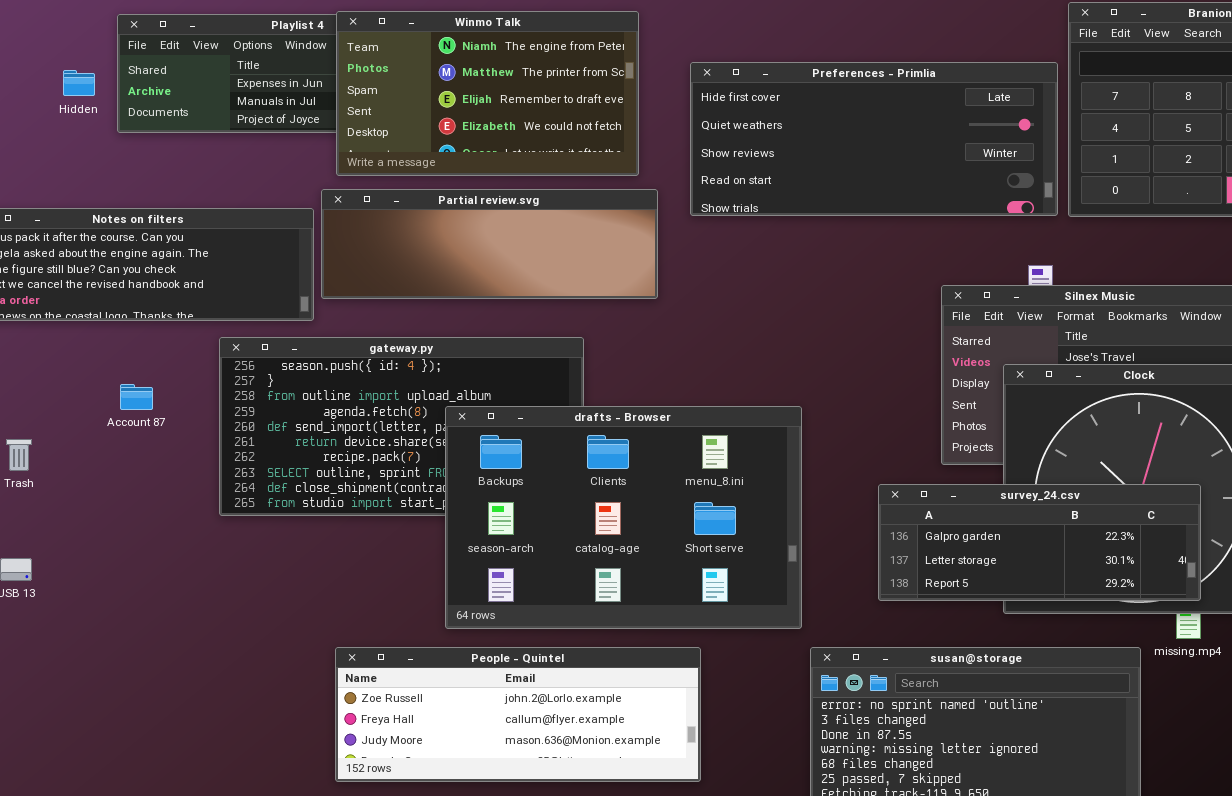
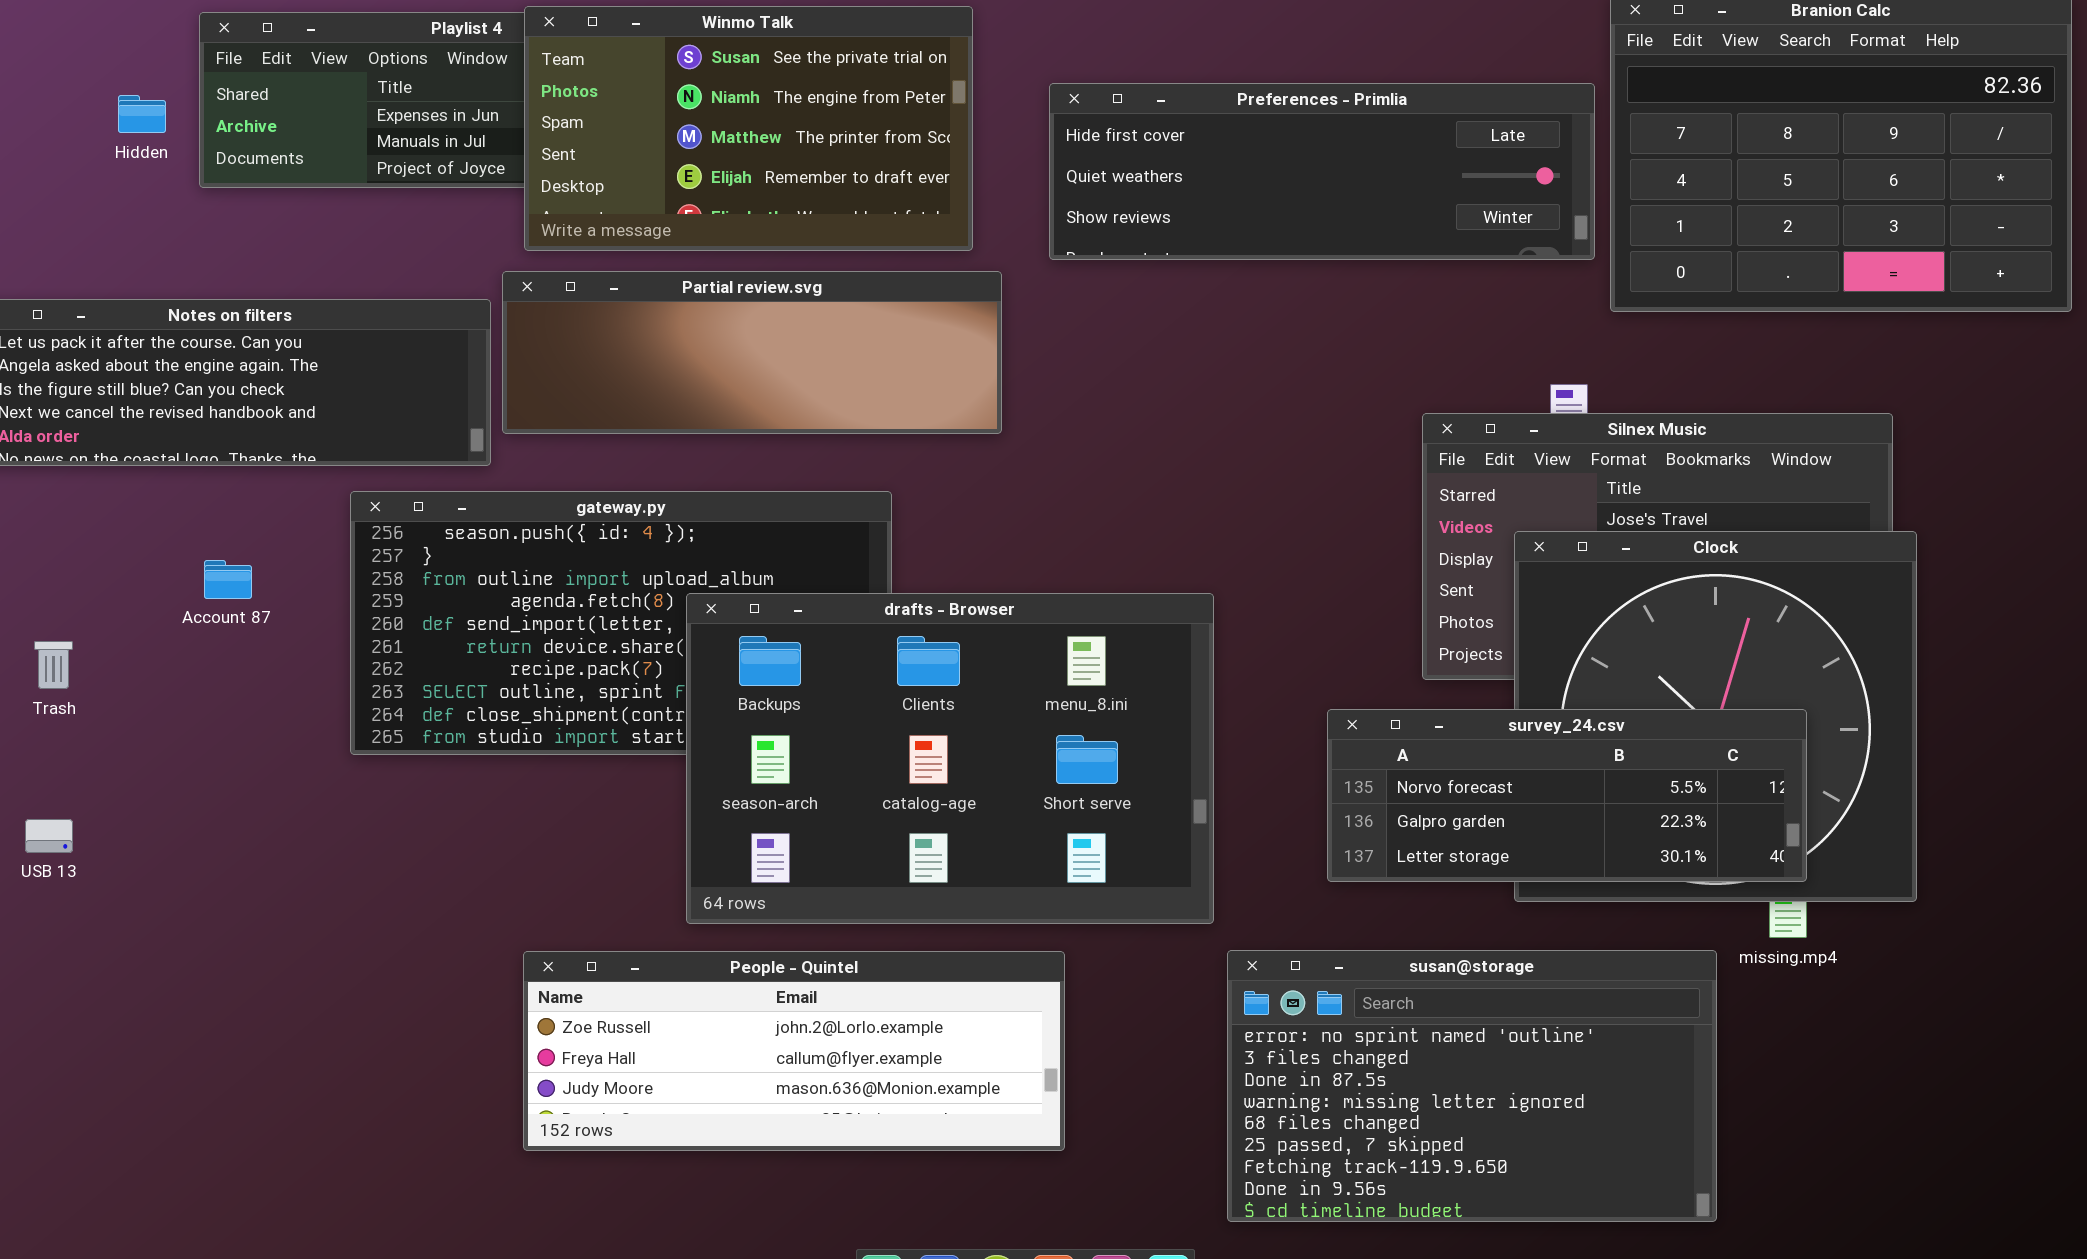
Winmo Talk: [336,11,639,176] -> [524,6,973,251], scrolled up 1 row
Preferences - Primlia: [690,62,1058,216] -> [1049,83,1595,260], resized
survey_24.csv: [878,484,1201,601] -> [1327,709,1807,882], scrolled up 1 row

